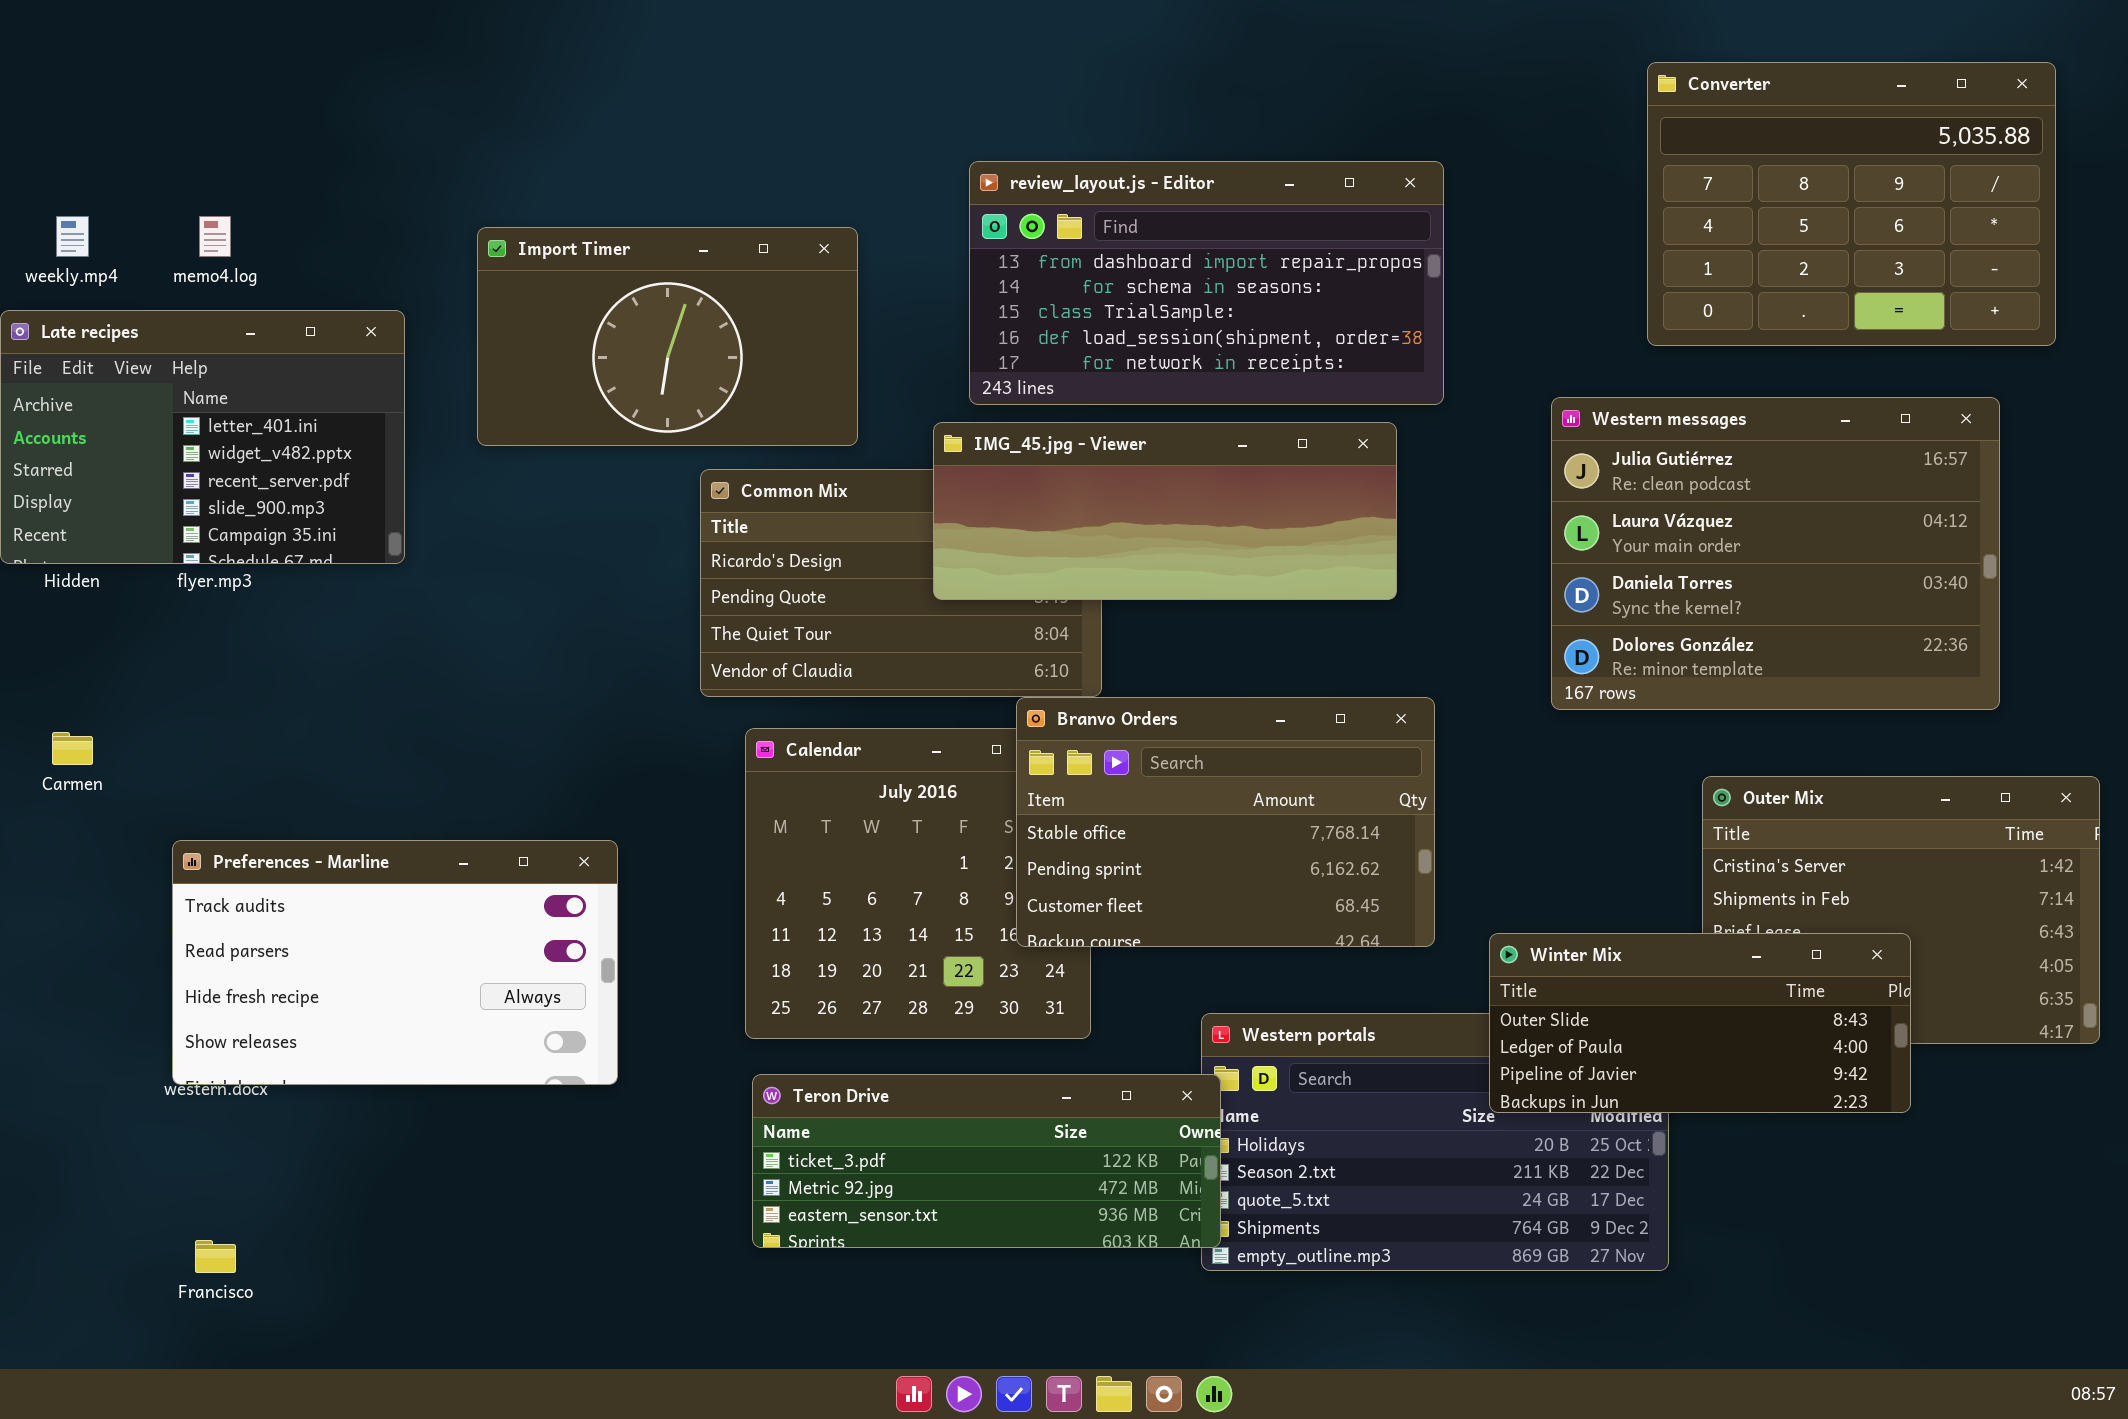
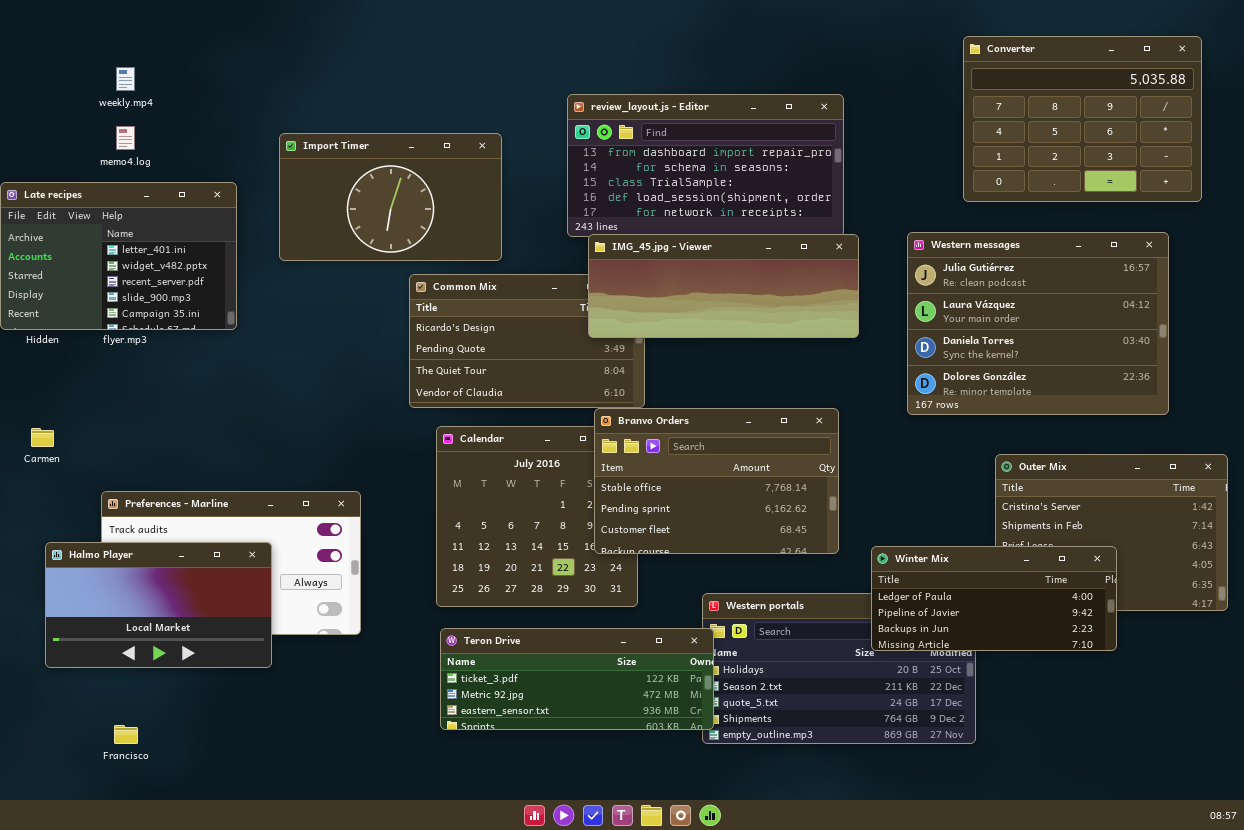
weekly.mp4: [56,216,89,257] -> [116,67,135,91], moved
IMG_45.jpg - Viewer: [933,422,1397,600] -> [588,234,859,338], moved
Halmo Player: none -> [45,542,272,668], opened
Winter Mix: [1489,933,1911,1113] -> [871,546,1117,651], scrolled down 1 row

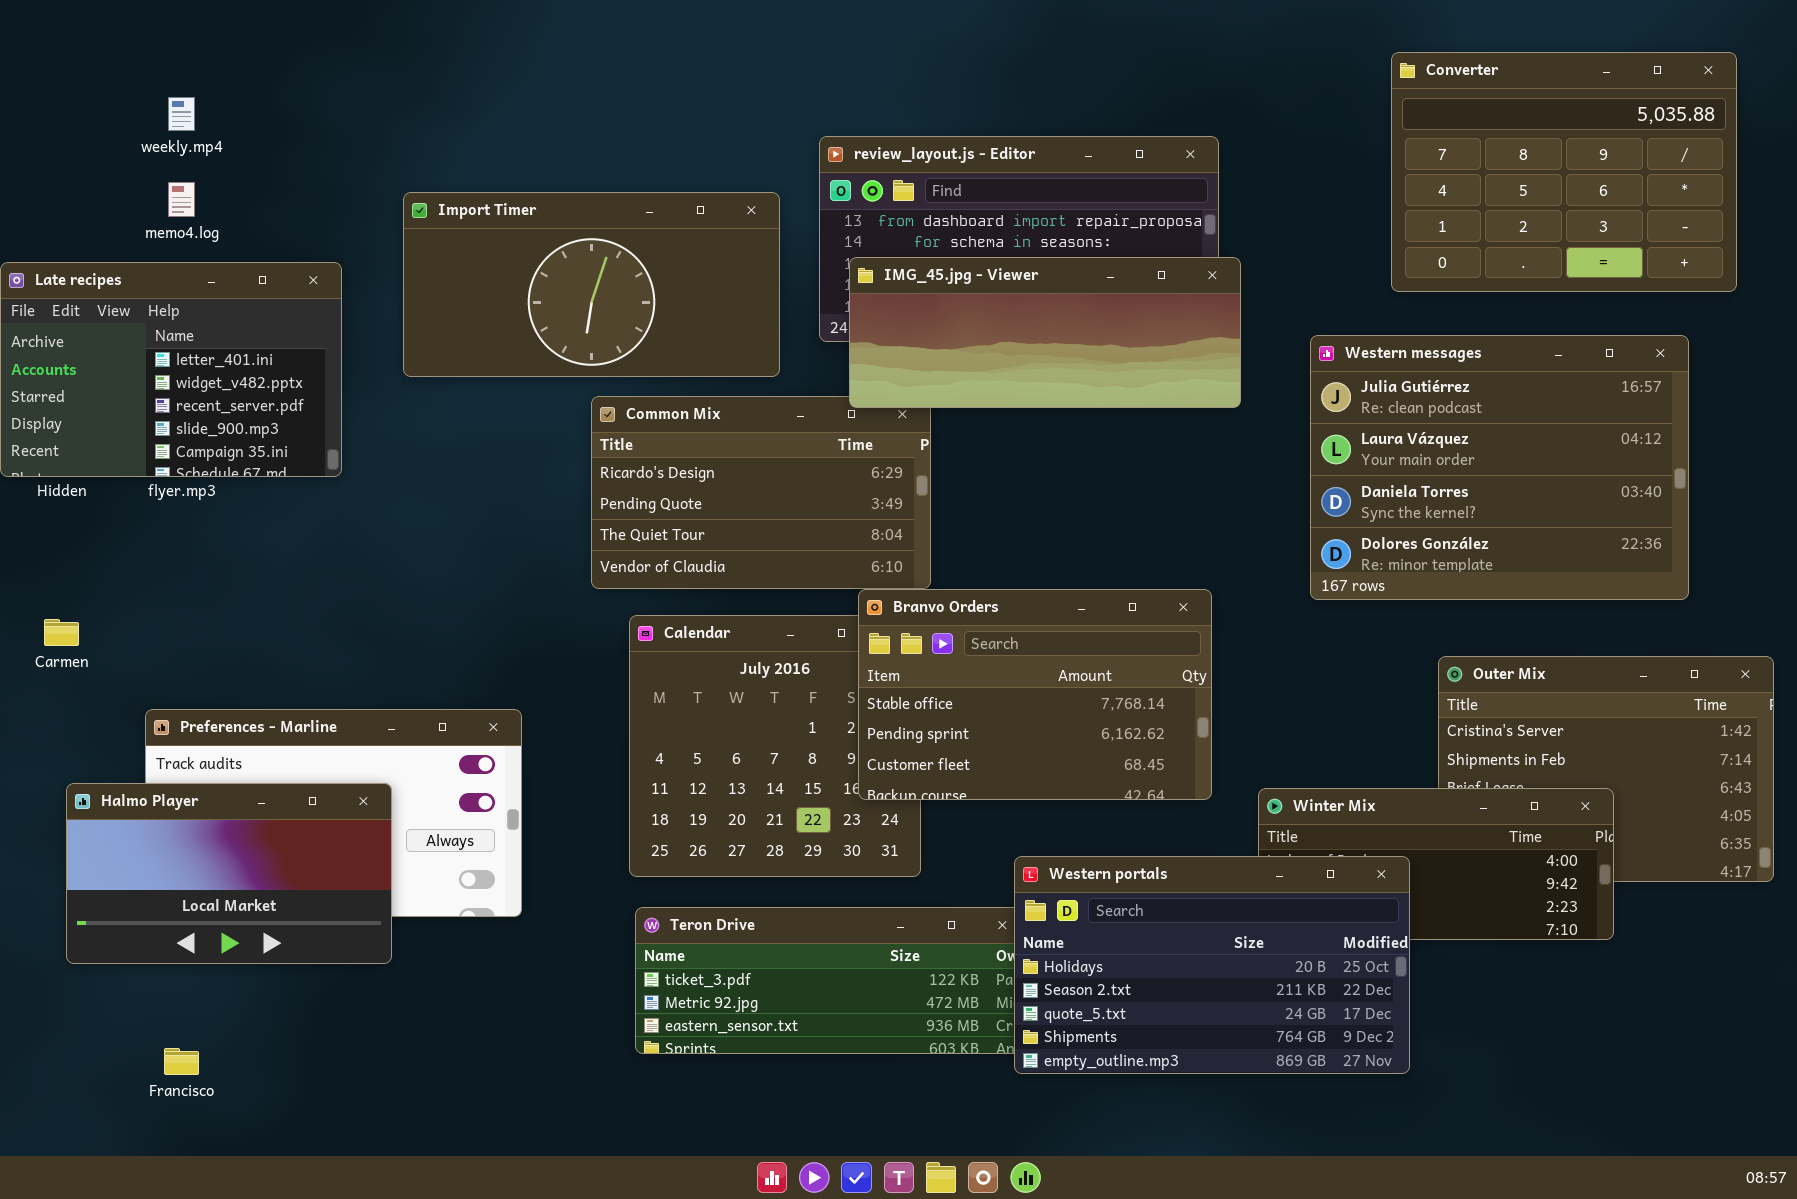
Import Timer: [279,133,502,261] -> [403,192,780,377], resized
IMG_45.jpg - Viewer: [588,234,859,338] -> [849,257,1241,408], moved
Western portals: [702,593,976,744] -> [1014,856,1410,1074], raised

